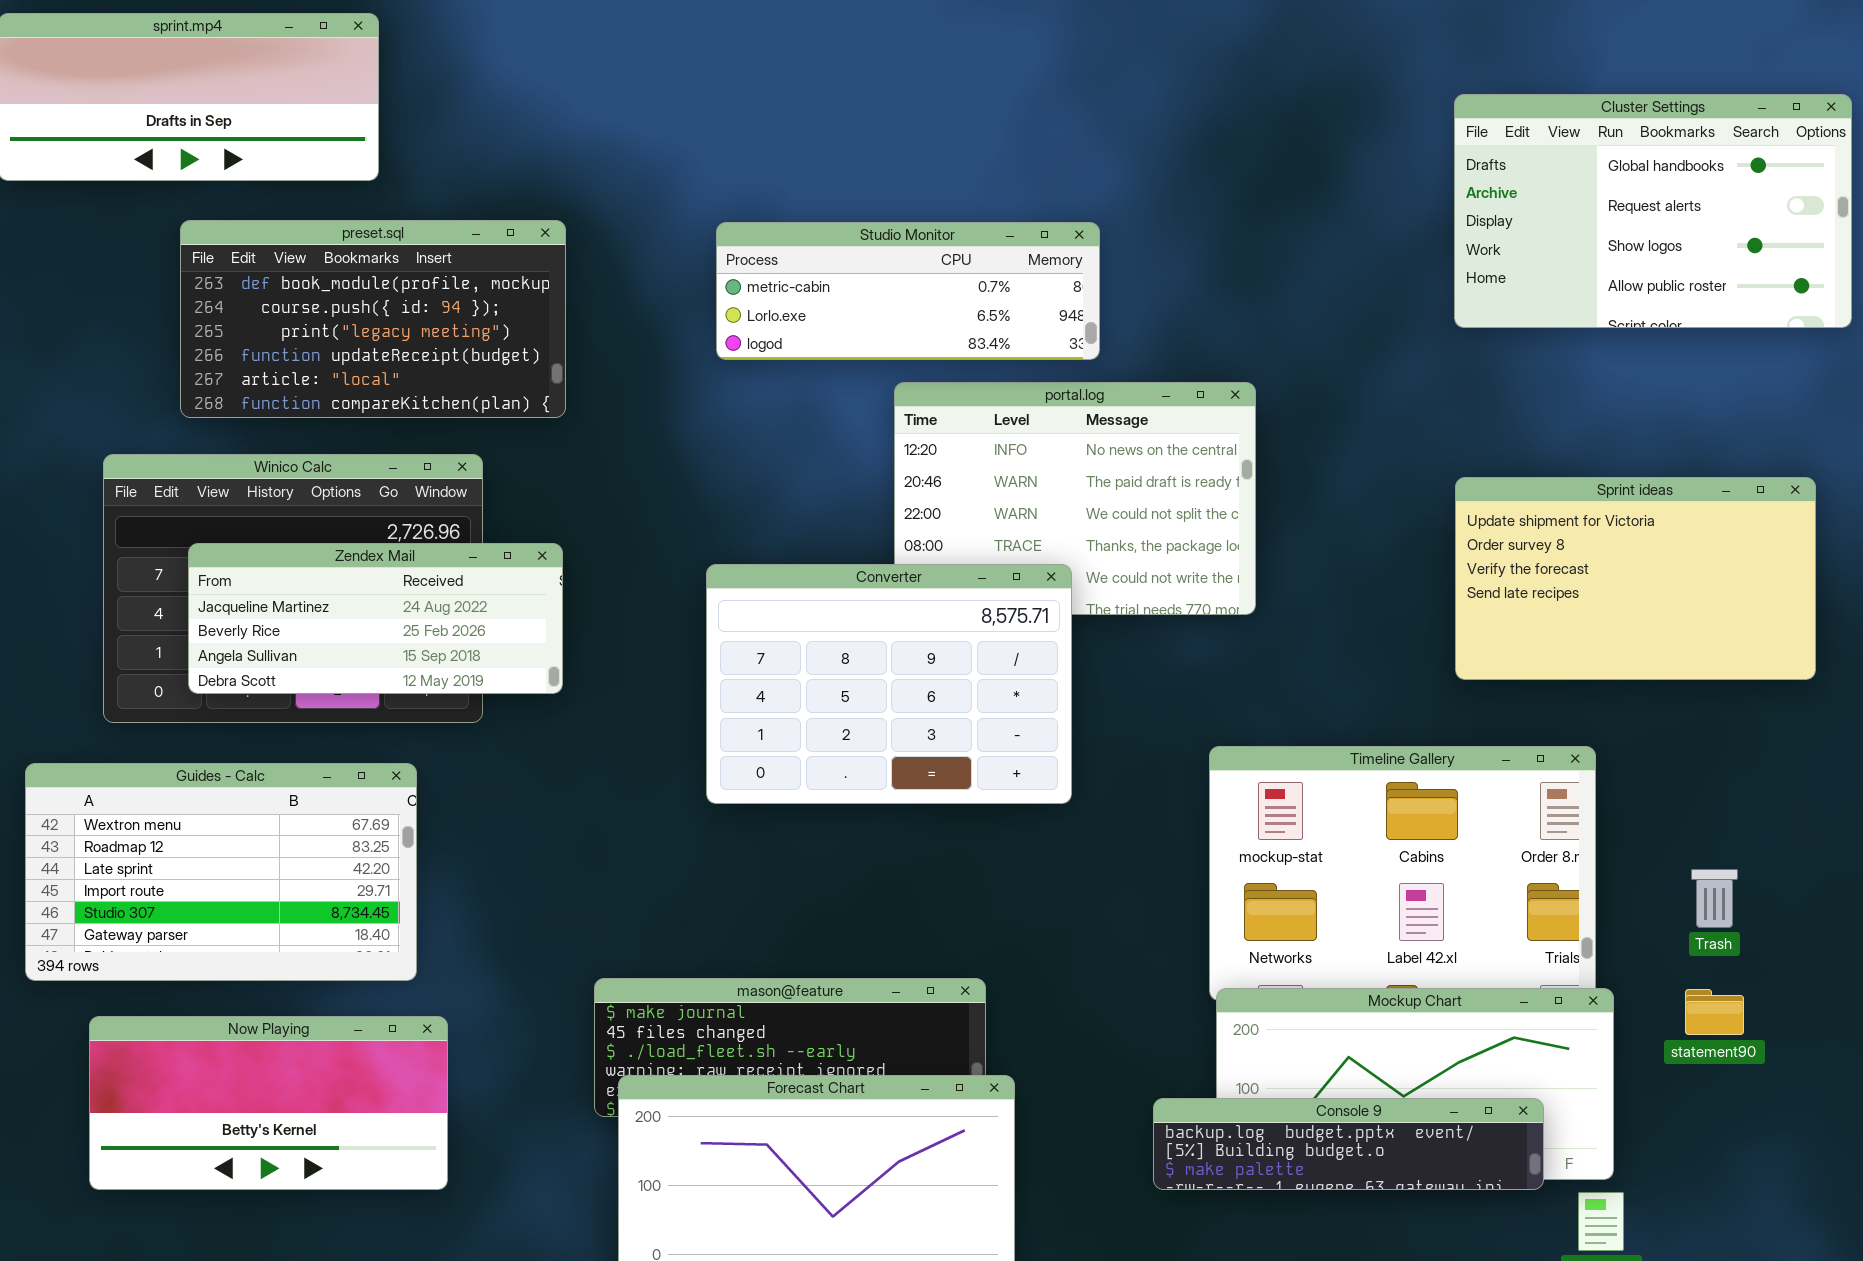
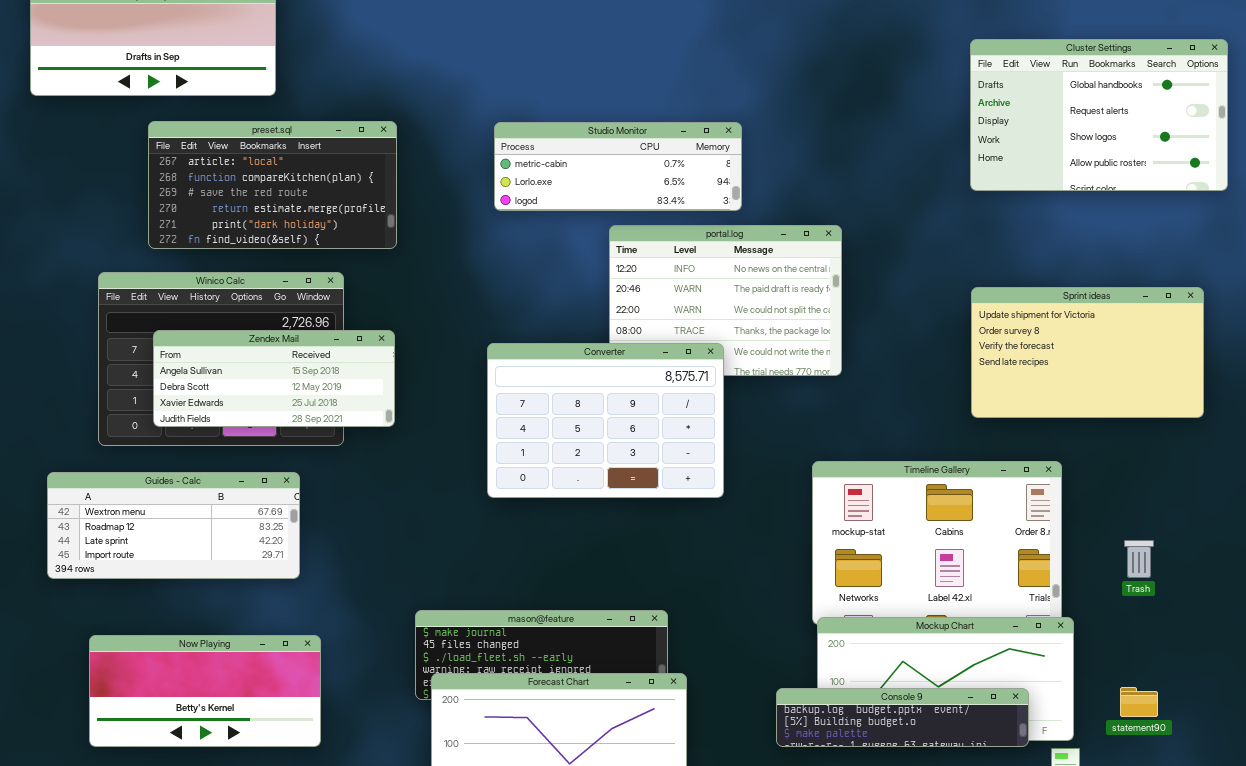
preset.sql: [180,220,566,418] -> [148,121,397,249], scrolled down 4 rows
Zendex Mail: [188,543,563,694] -> [153,330,395,427], scrolled down 2 rows
Guides - Calc: [25,763,417,981] -> [47,472,300,579], resized
statement90: [1685,989,1744,1035] -> [1120,687,1158,717], moved

